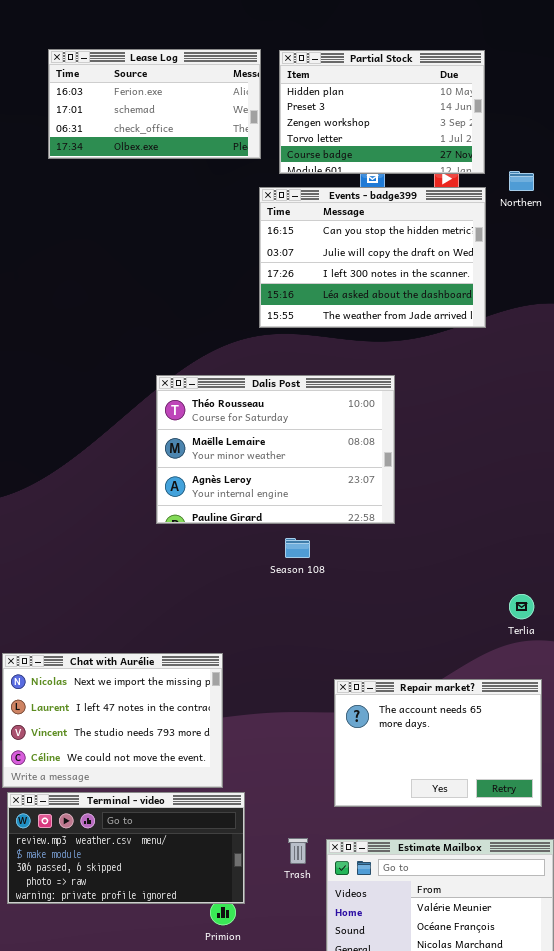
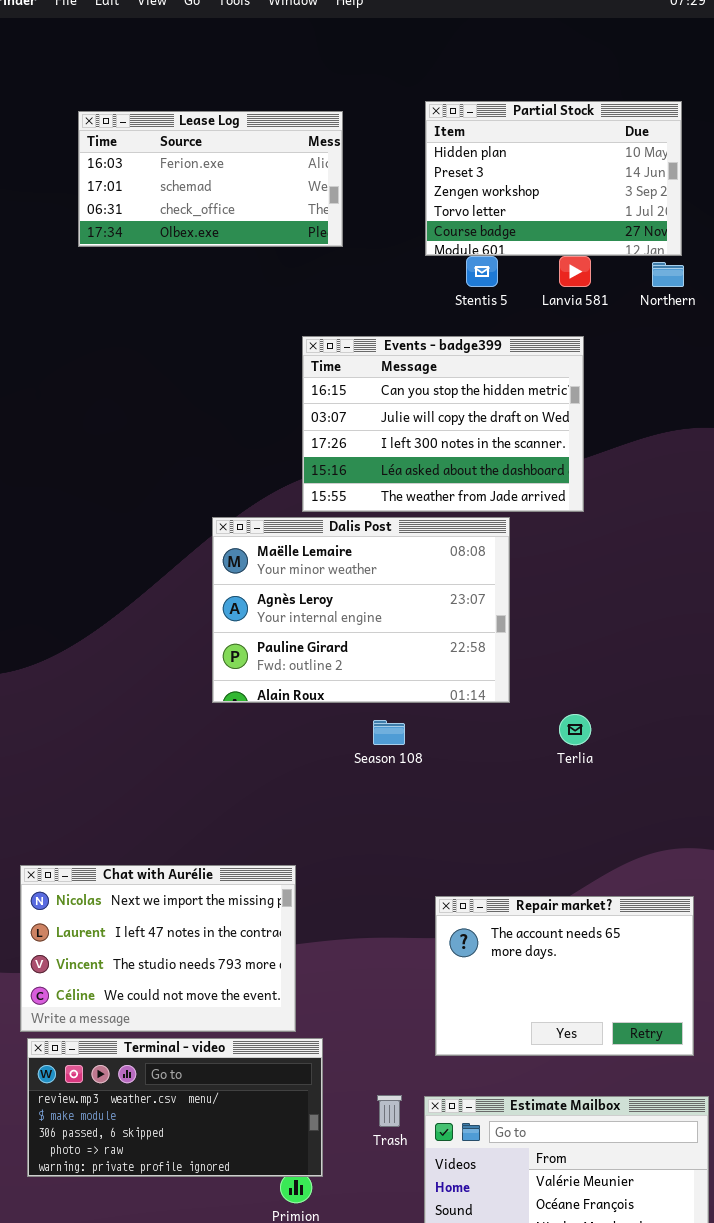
Partial Stock: [279,50,485,174] -> [425,101,682,256], moved
Events - badge399: [259,187,486,328] -> [302,336,584,512], moved
Dalis Post: [156,375,395,524] -> [212,517,510,703], scrolled down 1 row
Terlia: [509,594,534,619] -> [559,714,591,745], moved

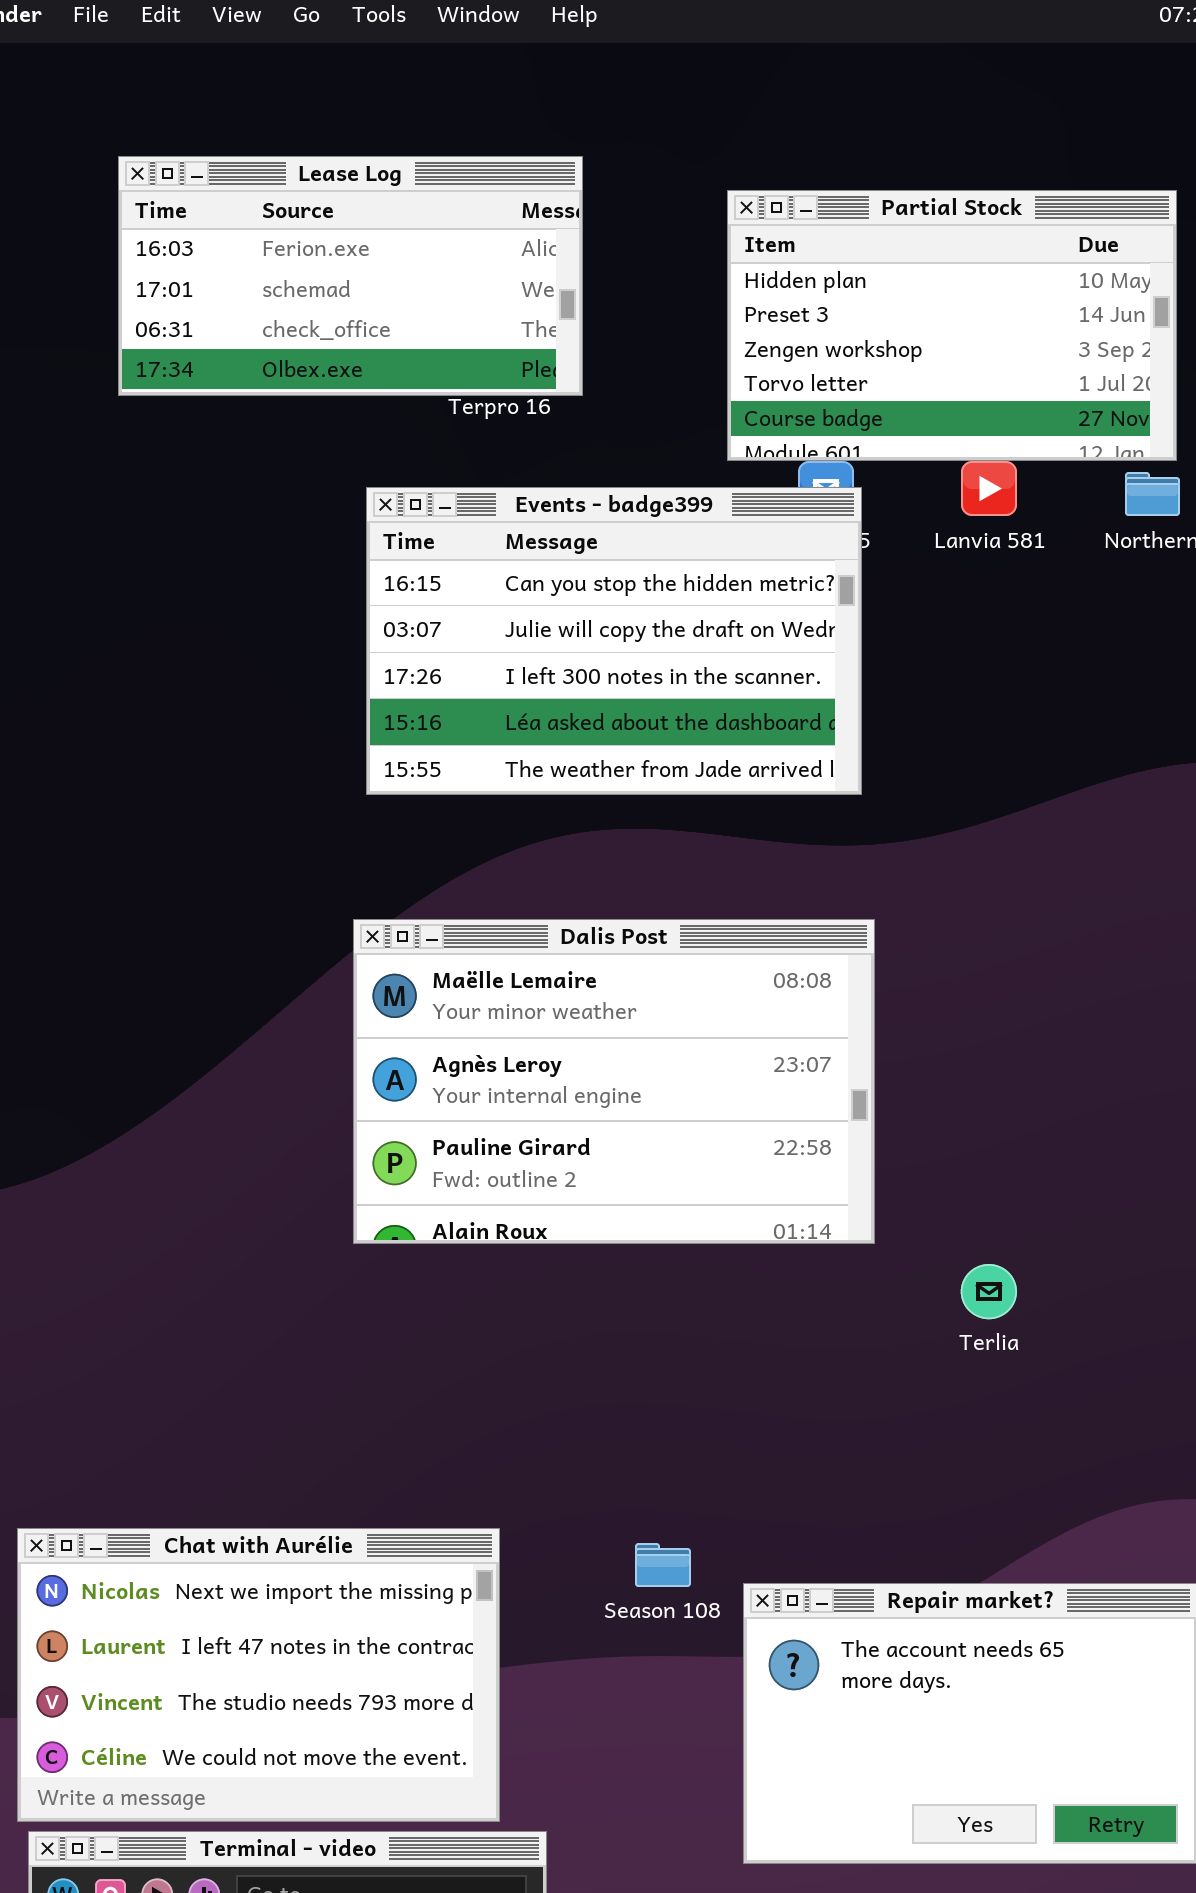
Lease Log: [78,111,343,247] -> [118,156,583,396], moved
Events - badge399: [302,336,584,512] -> [366,487,862,795], moved
Season 108: [373,720,405,745] -> [635,1543,691,1587], moved

